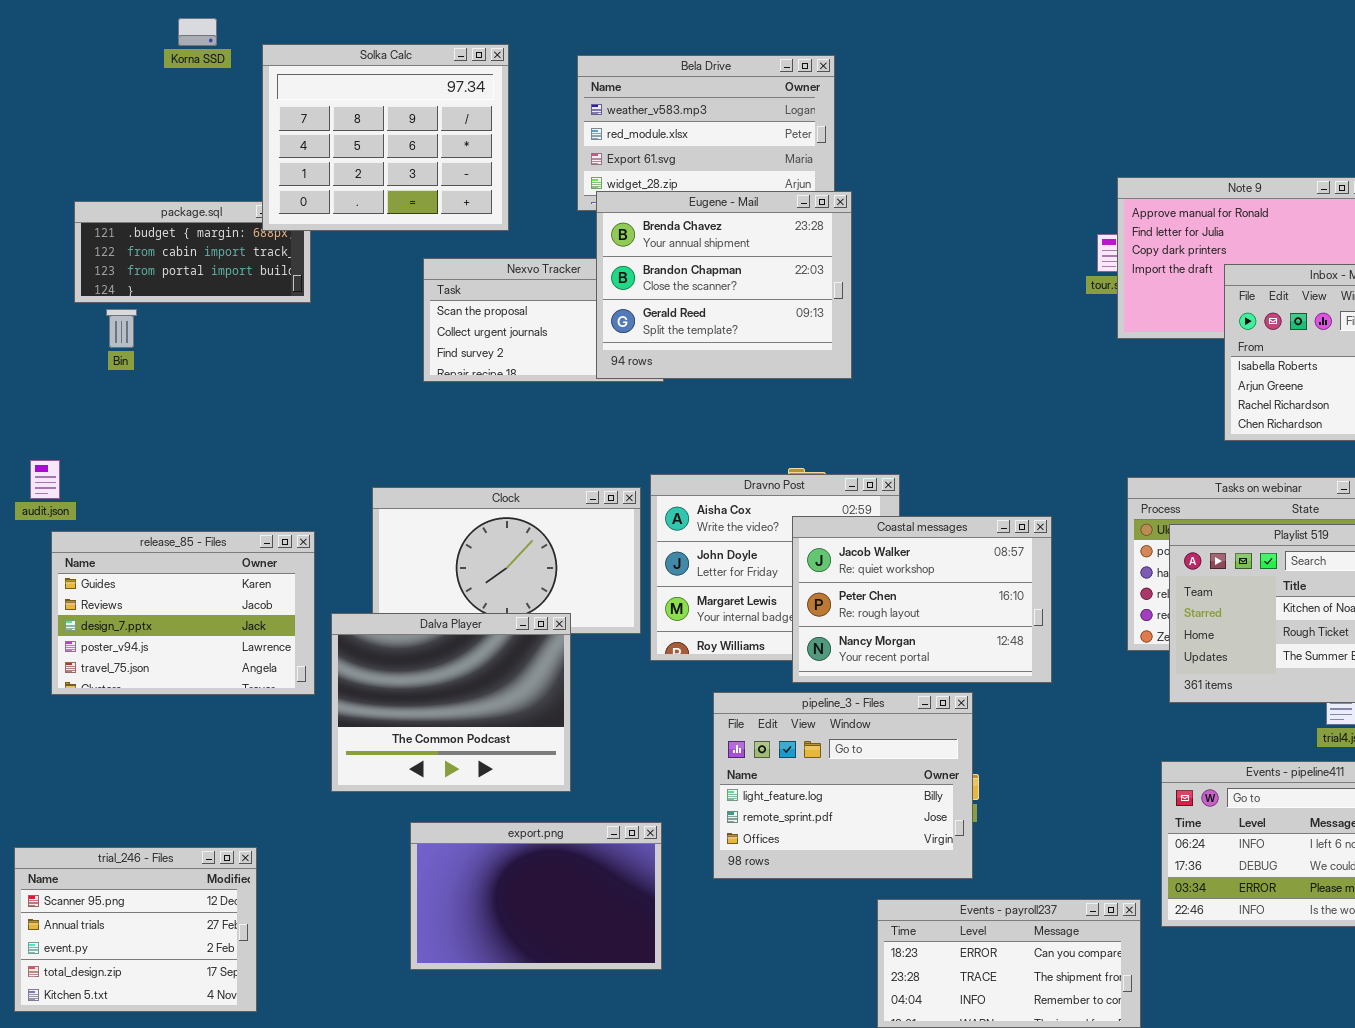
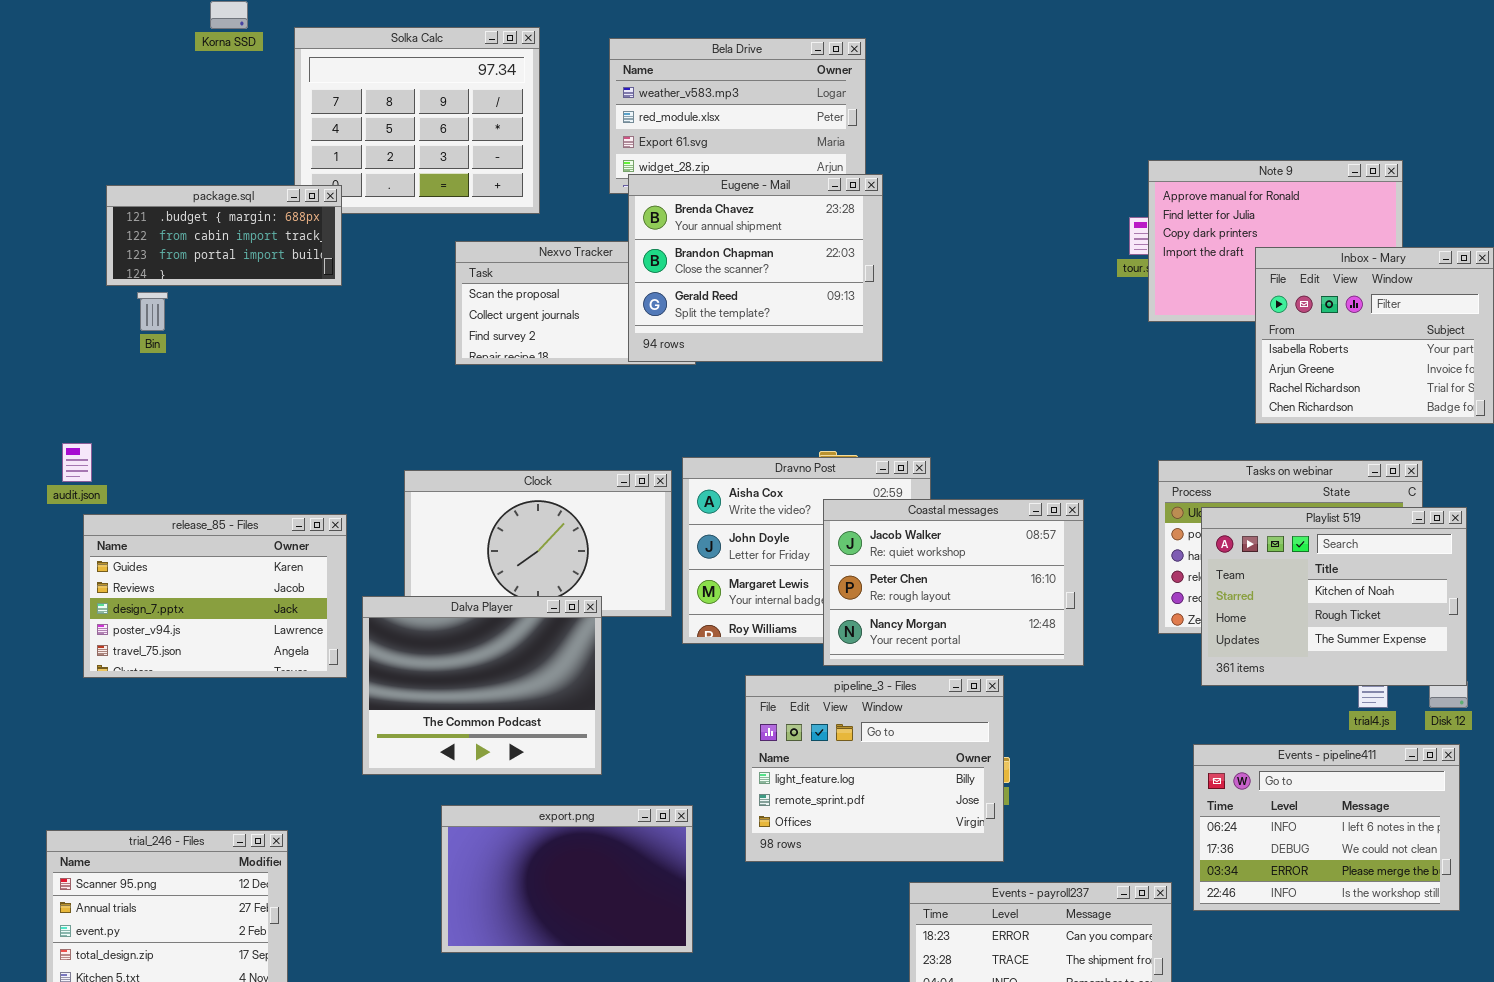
package.sql: [74,201,311,303] -> [106,185,342,286], raised

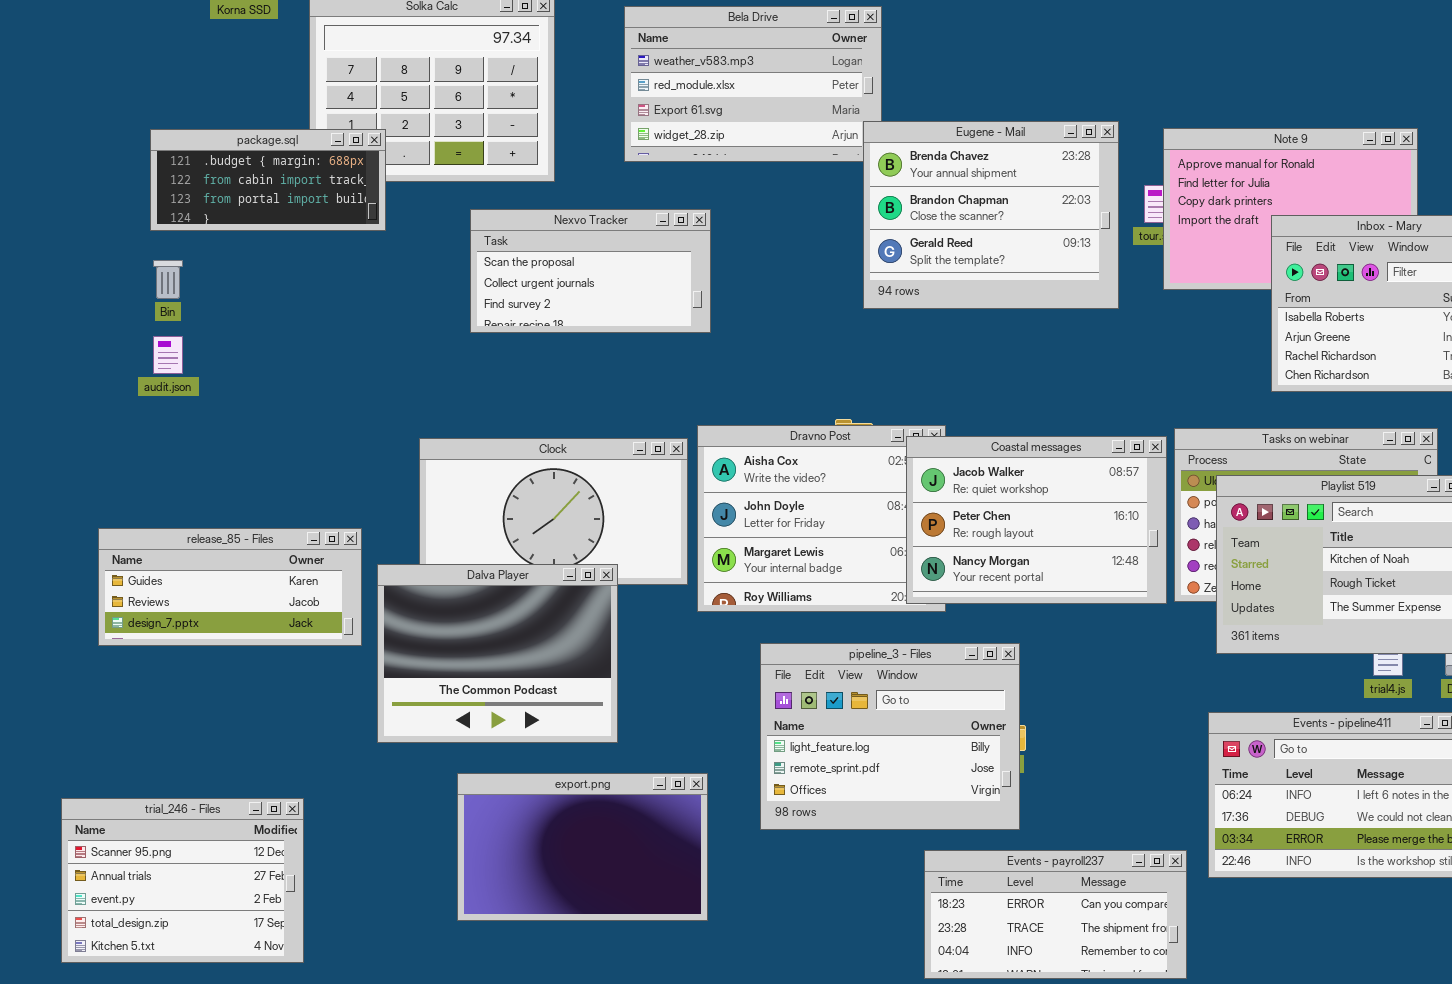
Eugene - Mail: [628,174,883,362] -> [863,121,1119,309], moved
package.sql: [106,185,342,286] -> [150,129,386,231], moved
audit.json: [62,443,92,482] -> [153,336,183,374], moved
Coastal messages: [823,499,1084,666] -> [906,436,1167,604], moved
release_85 - Files: [83,514,347,678] -> [98,528,362,646], resized

